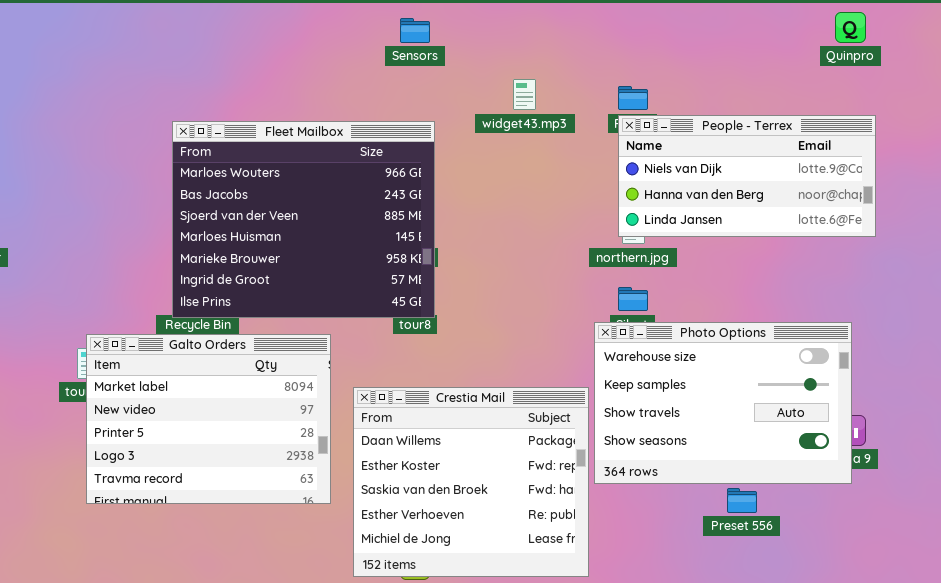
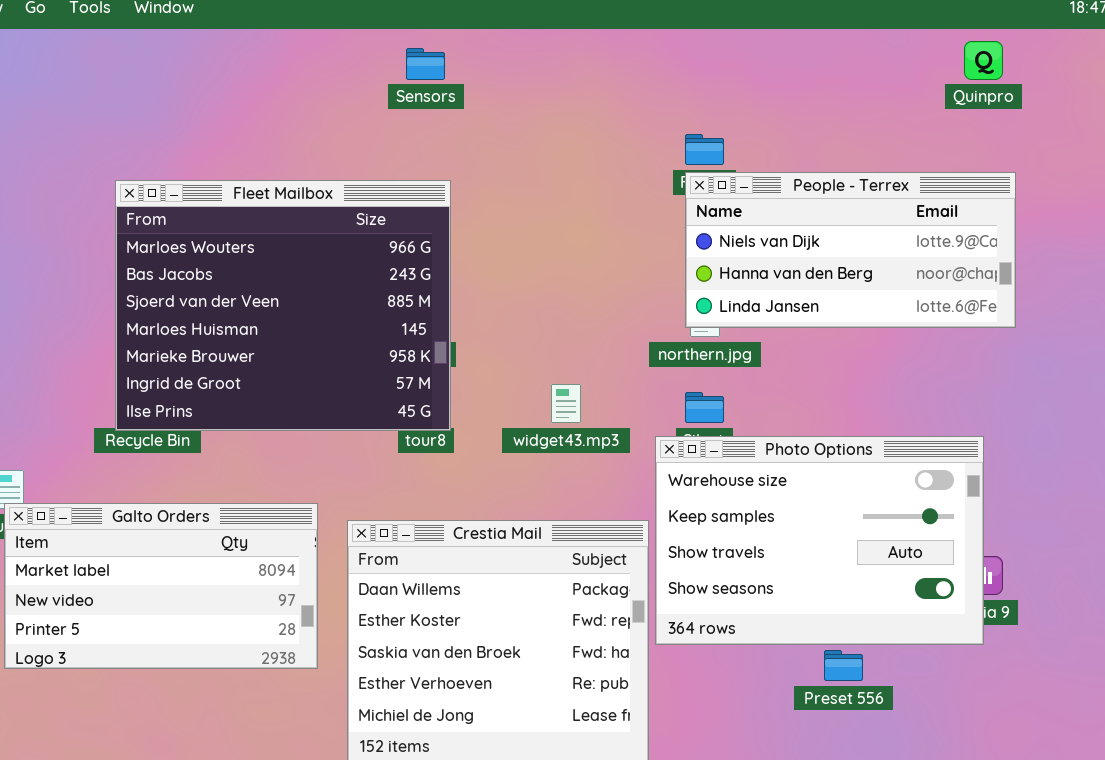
widget43.mp3: [513,79,536,110] -> [551,384,581,423], moved
Galto Orders: [86,334,331,504] -> [4,503,318,669], resized

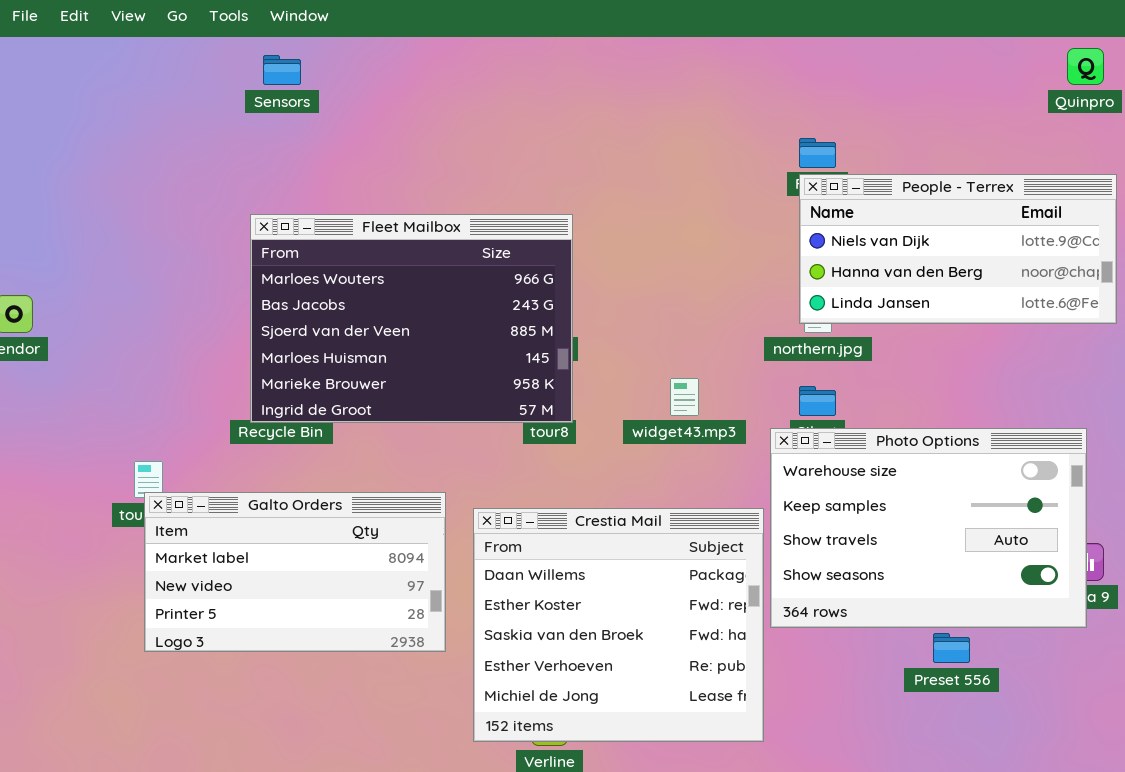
Sensors: [406,48,445,80] -> [263,55,301,85], moved
Fleet Mailbox: [115,180,451,431] -> [250,214,573,423], resized

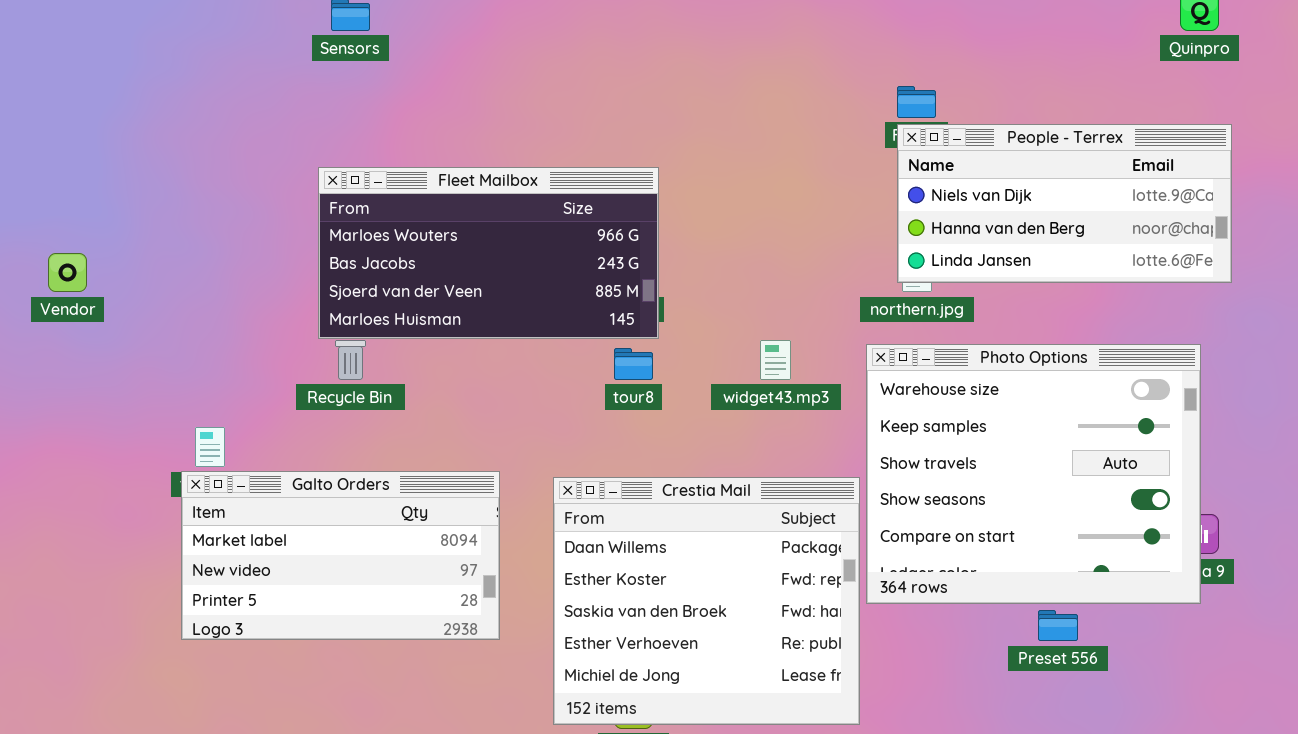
Fleet Mailbox: [250,214,573,423] -> [318,167,659,339], resized
Photo Options: [770,428,1087,628] -> [866,344,1201,604], resized
Galto Orders: [144,492,446,652] -> [181,471,500,640], moved

